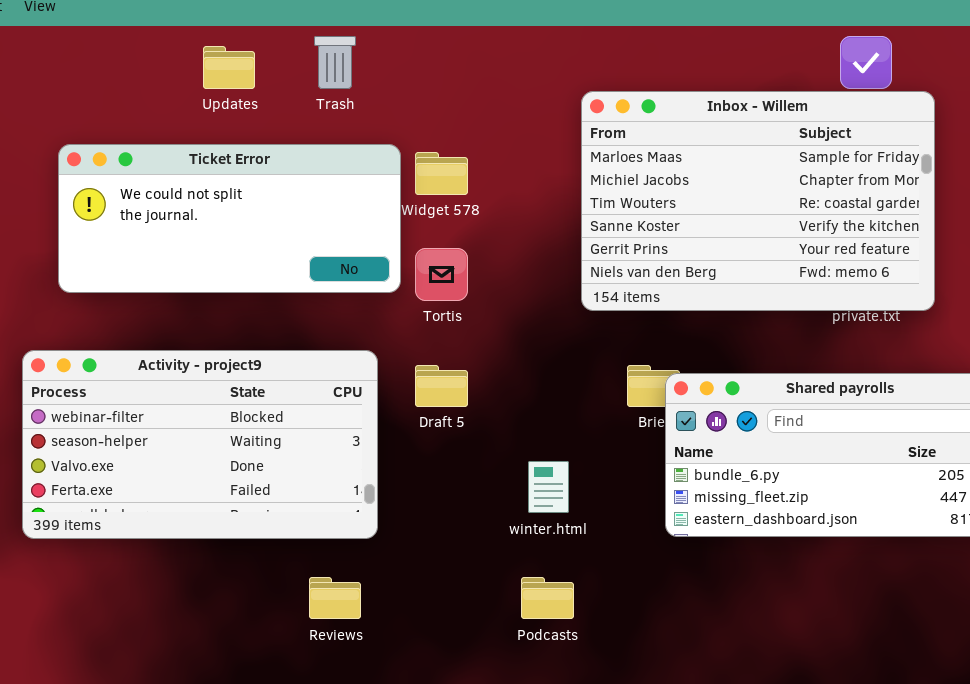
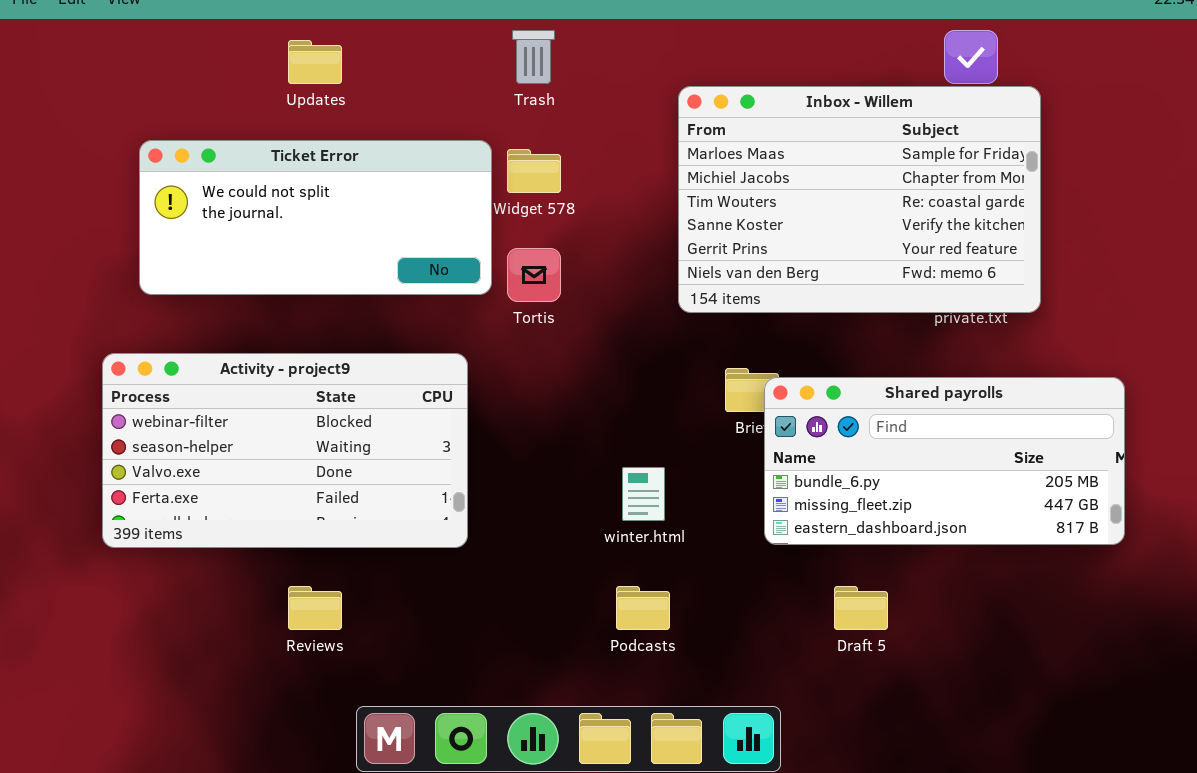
Trash: [314,36,356,89] -> [512,30,555,84], moved
Draft 5: [415,365,468,407] -> [834,586,888,630], moved
Reviews: [309,577,361,619] -> [288,586,342,630], moved

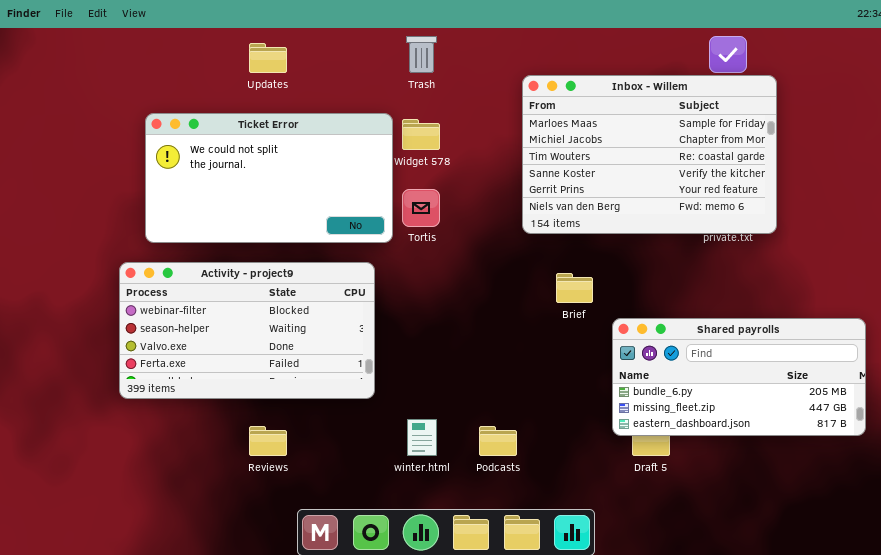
Ticket Error: [139,140,492,295] -> [145,113,393,243], resized
Shared payrolls: [764,377,1125,545] -> [612,318,866,436], moved
winter.html: [622,467,665,521] -> [407,419,437,456], moved

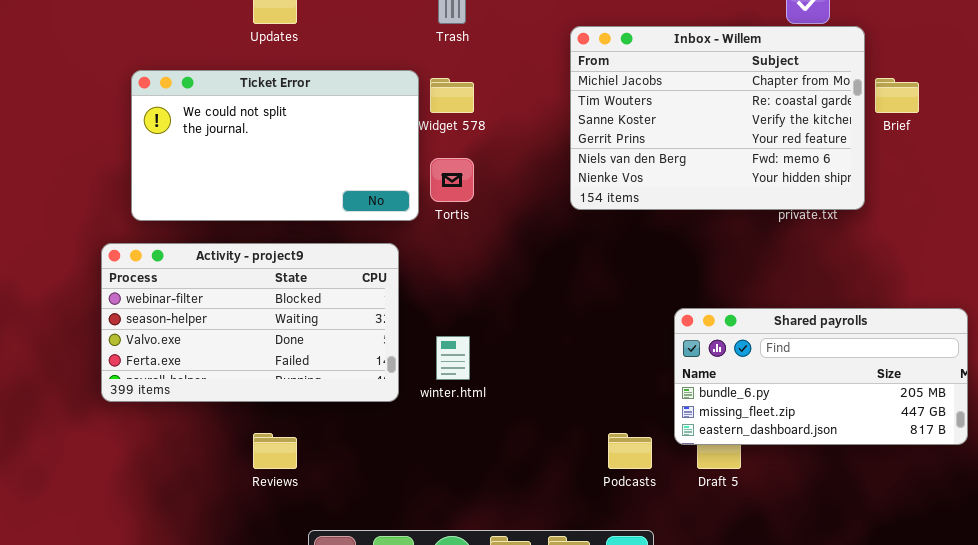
Inbox - Willem: [522,75,777,234] -> [570,26,865,210], scrolled down 1 row
Brief: [556,273,593,303] -> [875,78,919,113], moved
winter.html: [407,419,437,456] -> [436,336,470,380], moved
Podcasts: [479,426,517,456] -> [608,433,652,469], moved

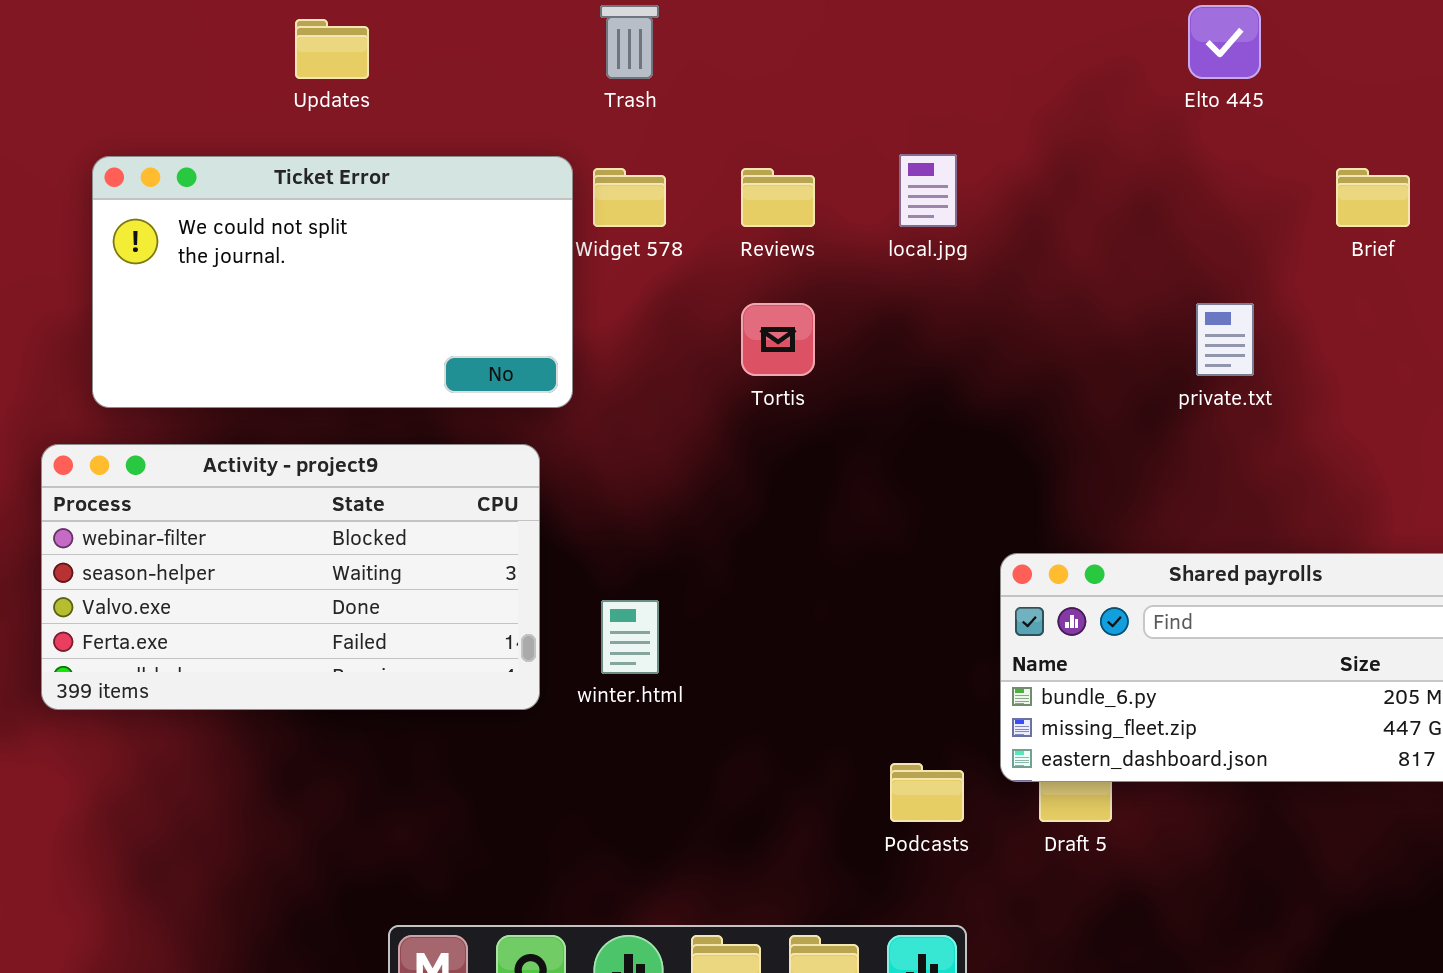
Inbox - Willem: [570,26,865,210] -> none, closed
Tortis: [430,158,474,202] -> [741,303,815,376], moved
Reviews: [253,433,297,469] -> [741,168,815,227], moved

